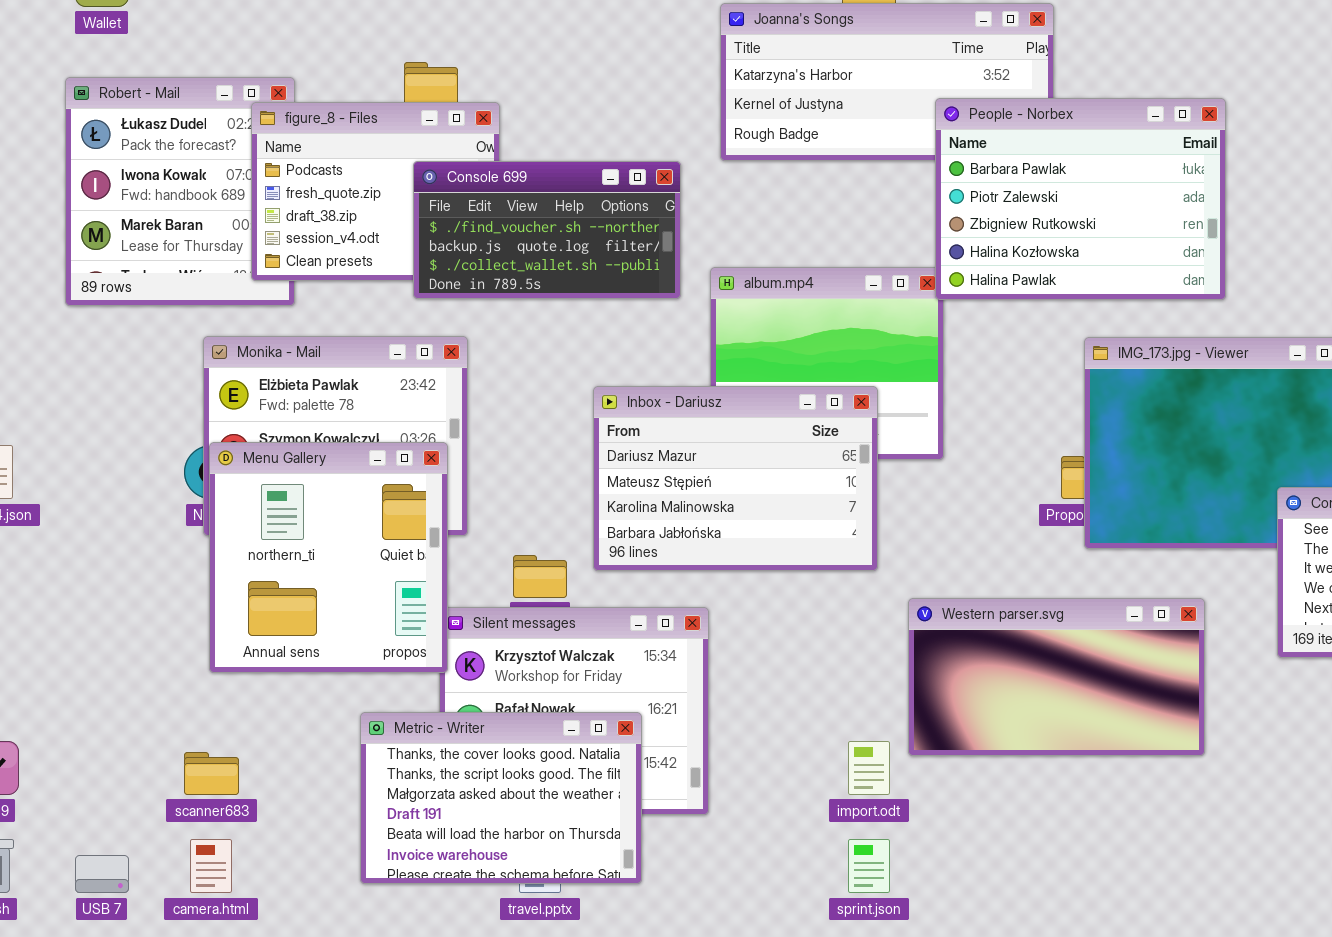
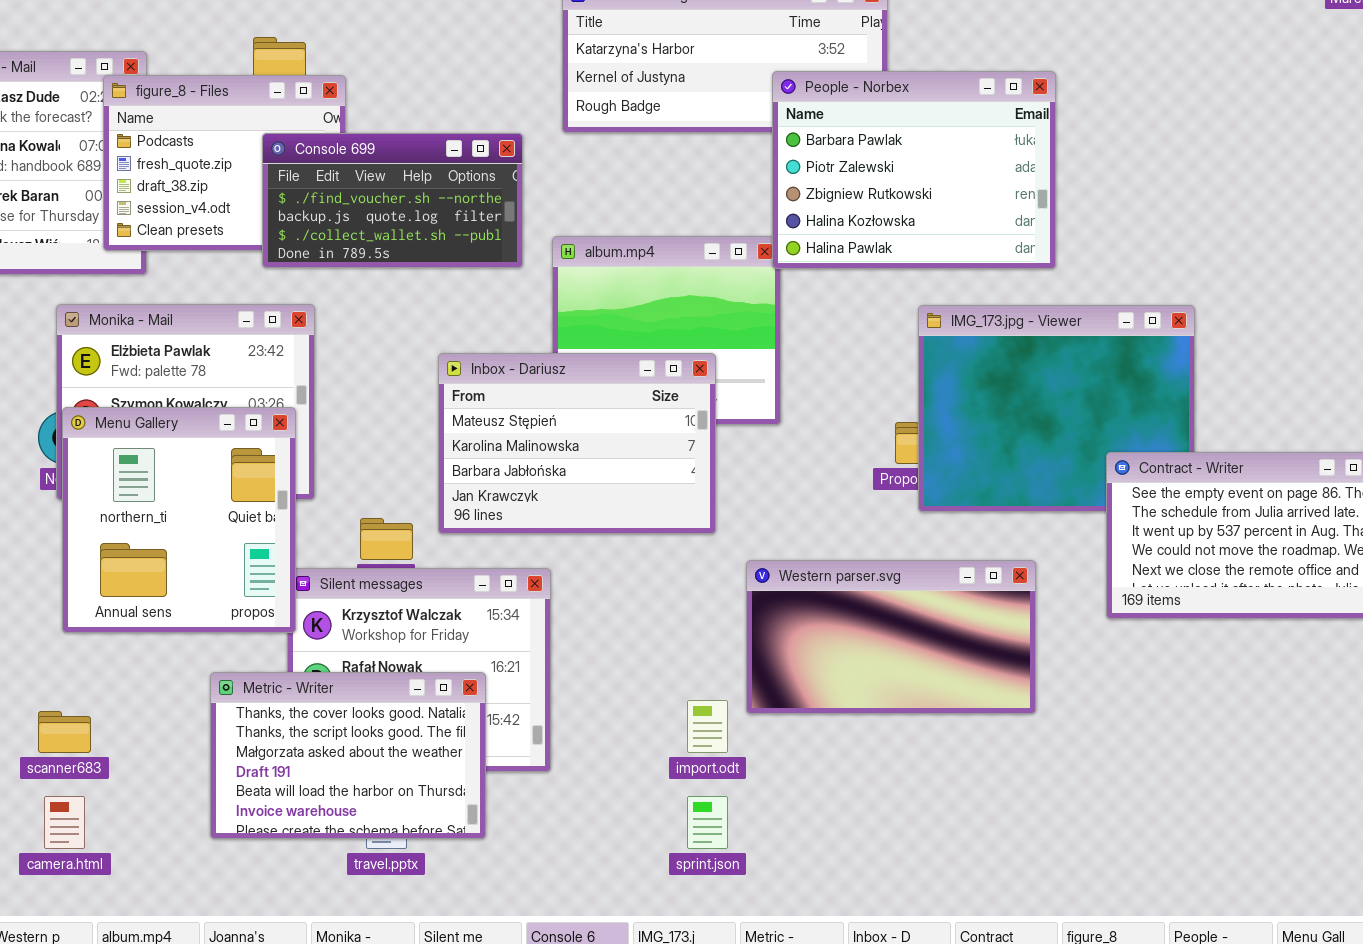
Inbox - Dariusz: [593,386,878,571] -> [438,353,716,534], scrolled down 1 row

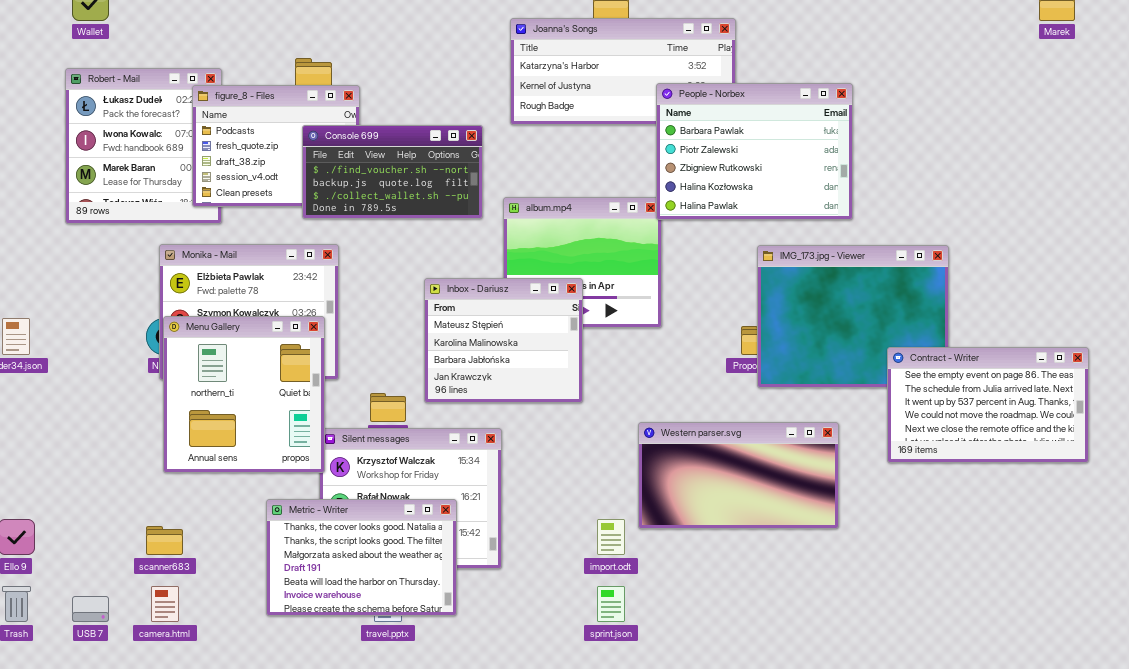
Inbox - Dariusz: [438,353,716,534] -> [424,278,583,403], resized

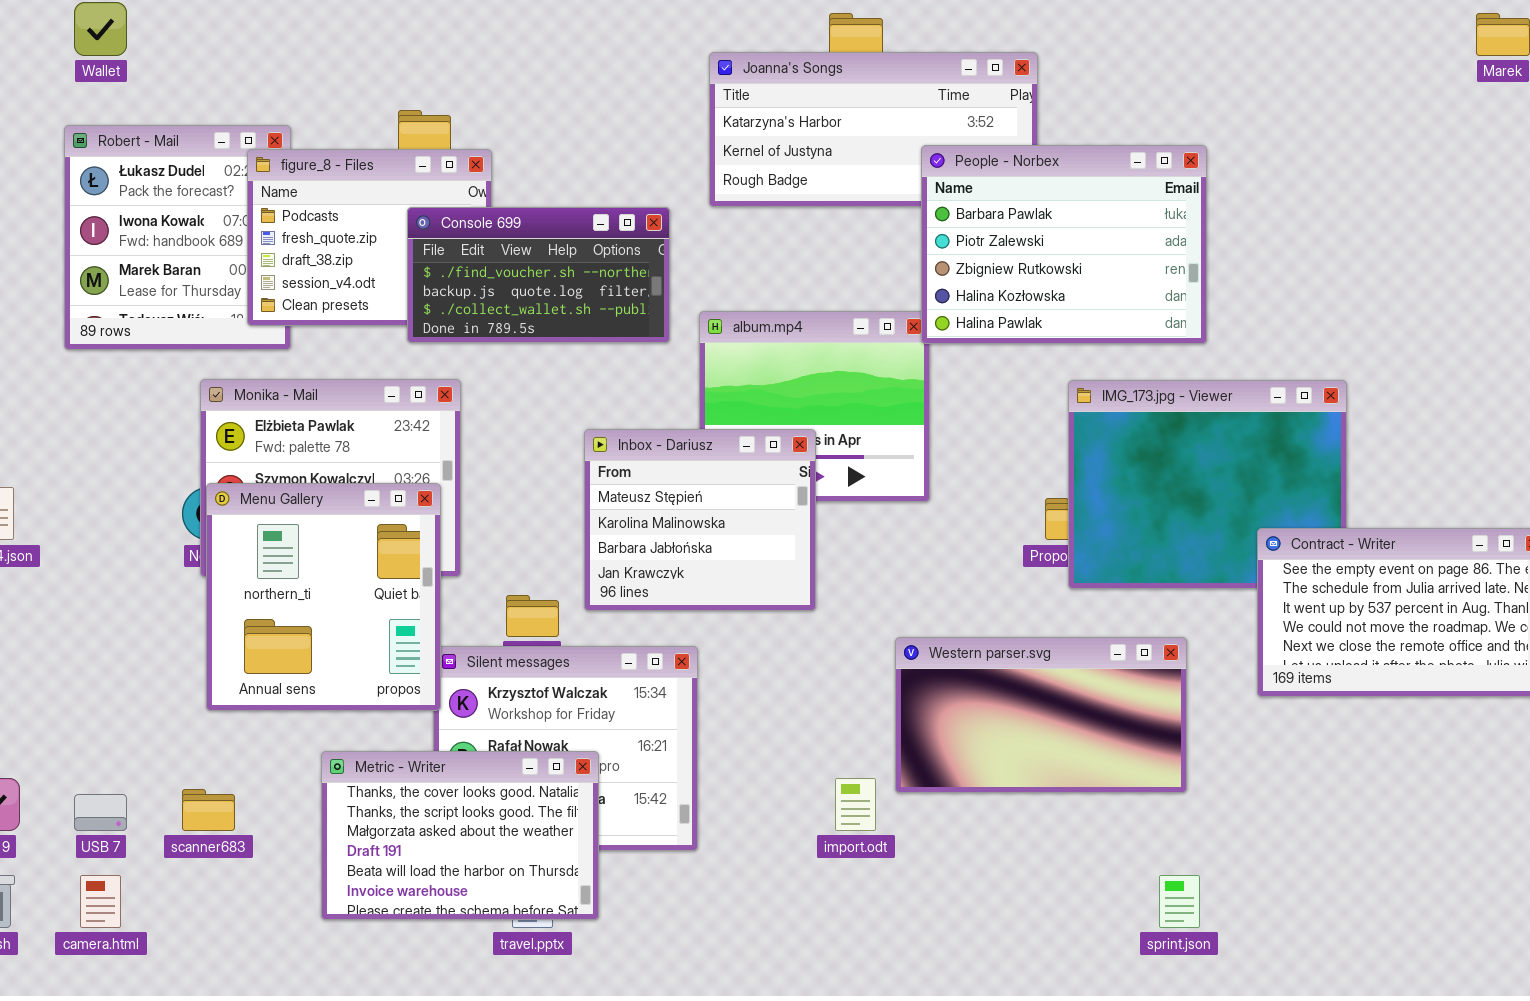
Metric - Writer: [266,499,457,616] -> [321,751,599,920], moved
camera.html: [151,586,179,622] -> [80,875,121,928], moved
sprint.json: [597,586,625,622] -> [1159,875,1200,928], moved
USB 7: [72,596,109,622] -> [74,794,127,831], moved

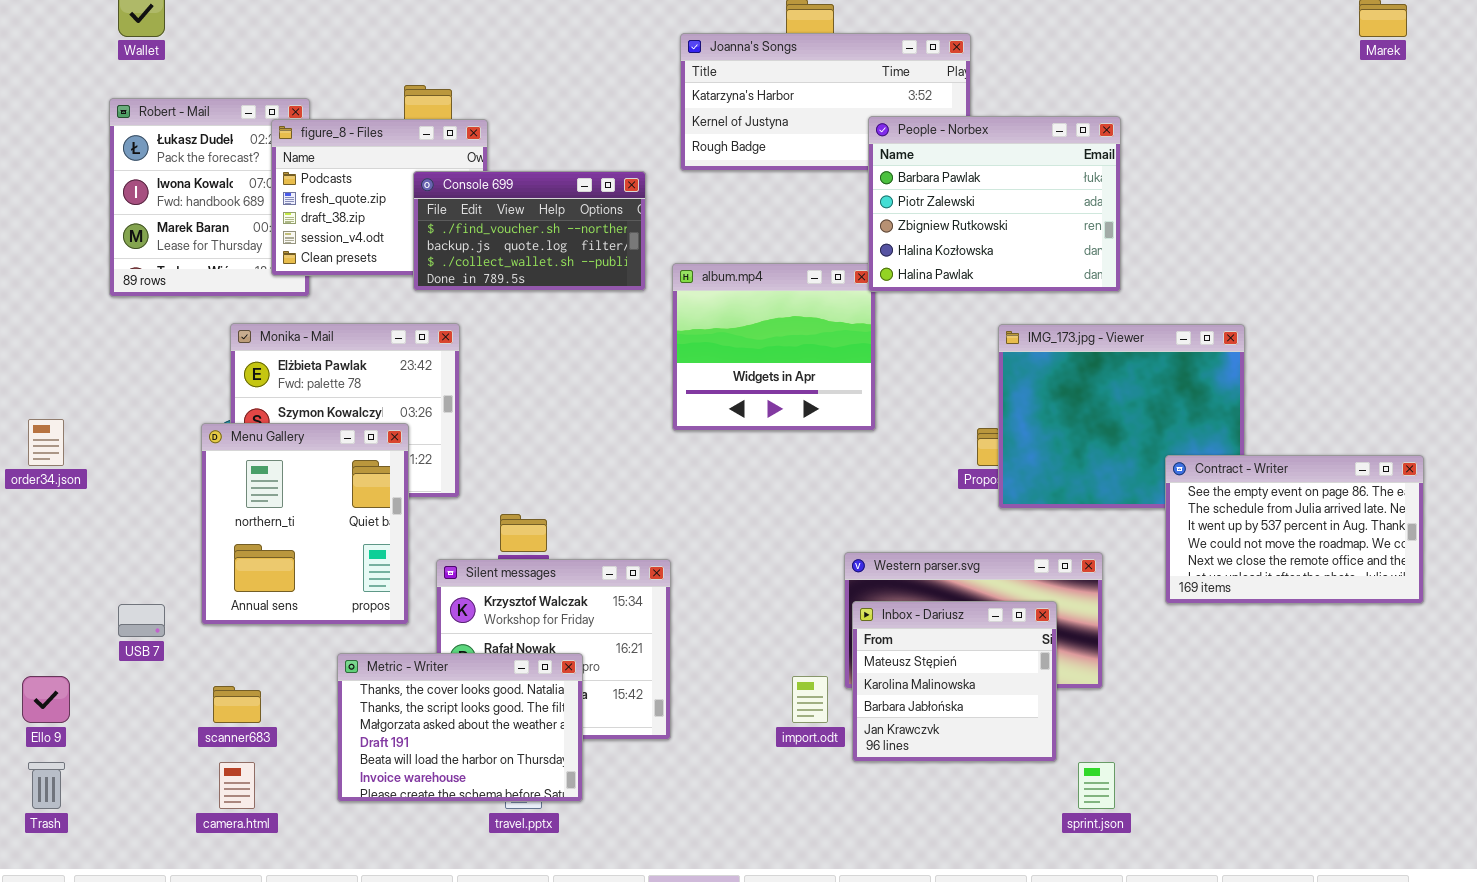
Inbox - Dariusz: [584,429,816,611] -> [852,601,1057,762], moved
Menu Gallery: [206,483,441,711] -> [201,423,409,625], moved
USB 7: [74,794,127,831] -> [118,604,165,637], moved
camera.html: [80,875,121,928] -> [219,762,255,809], moved

